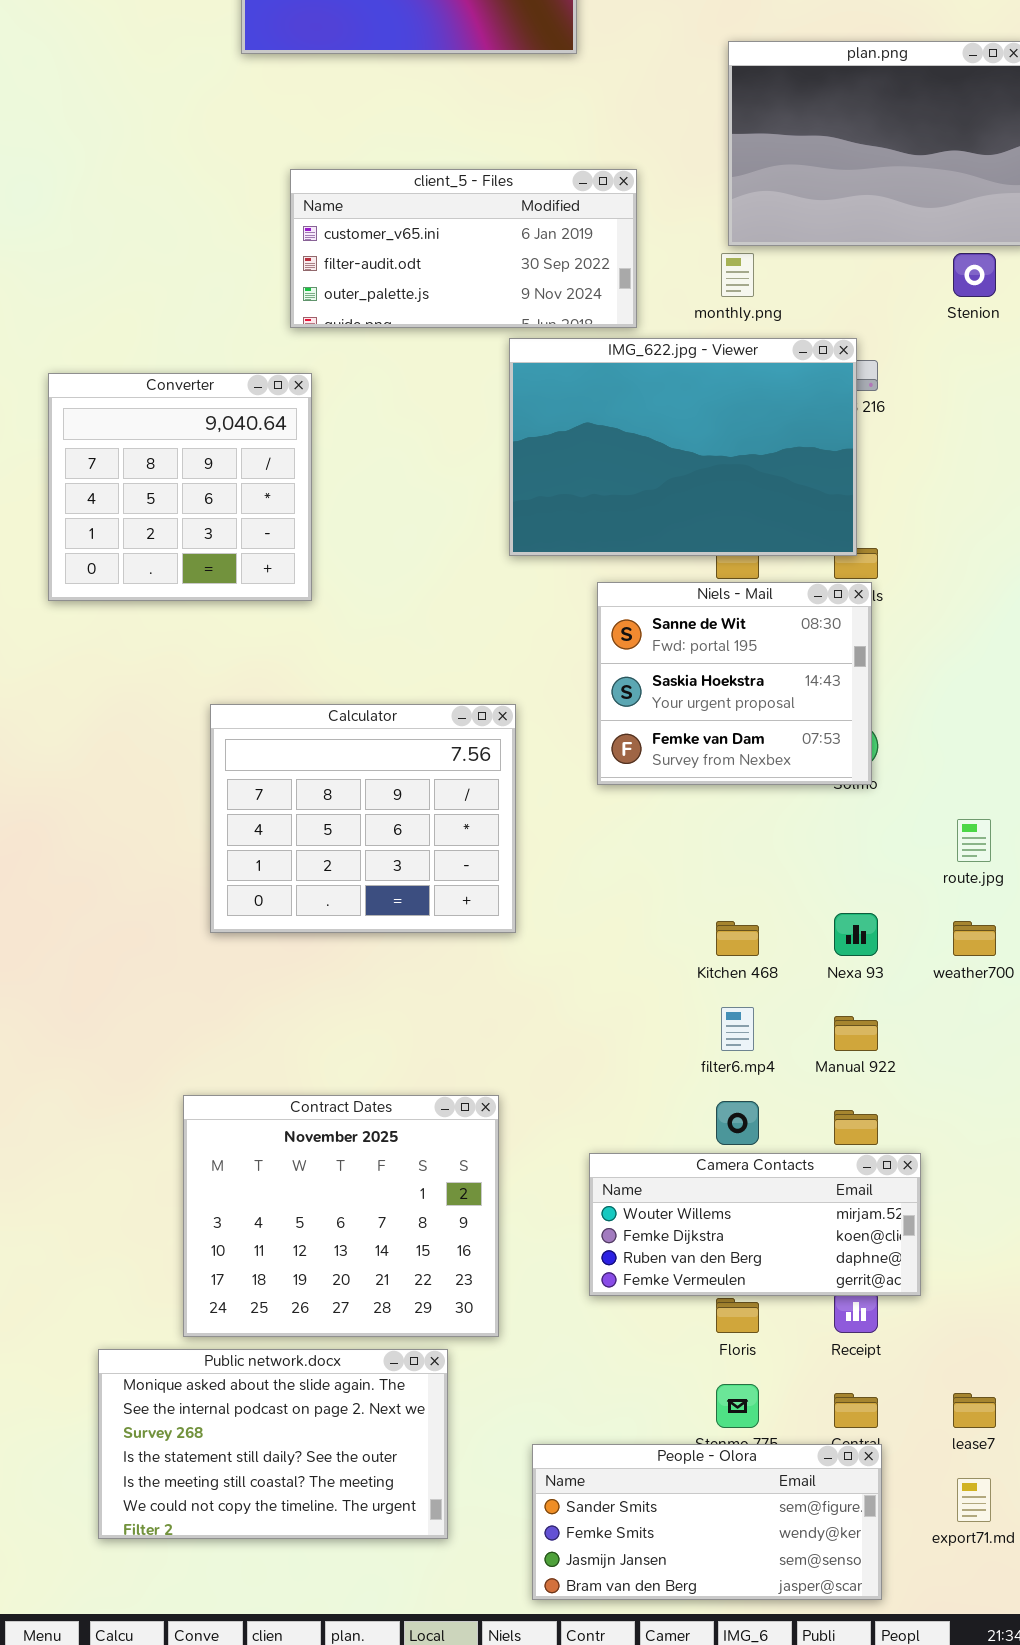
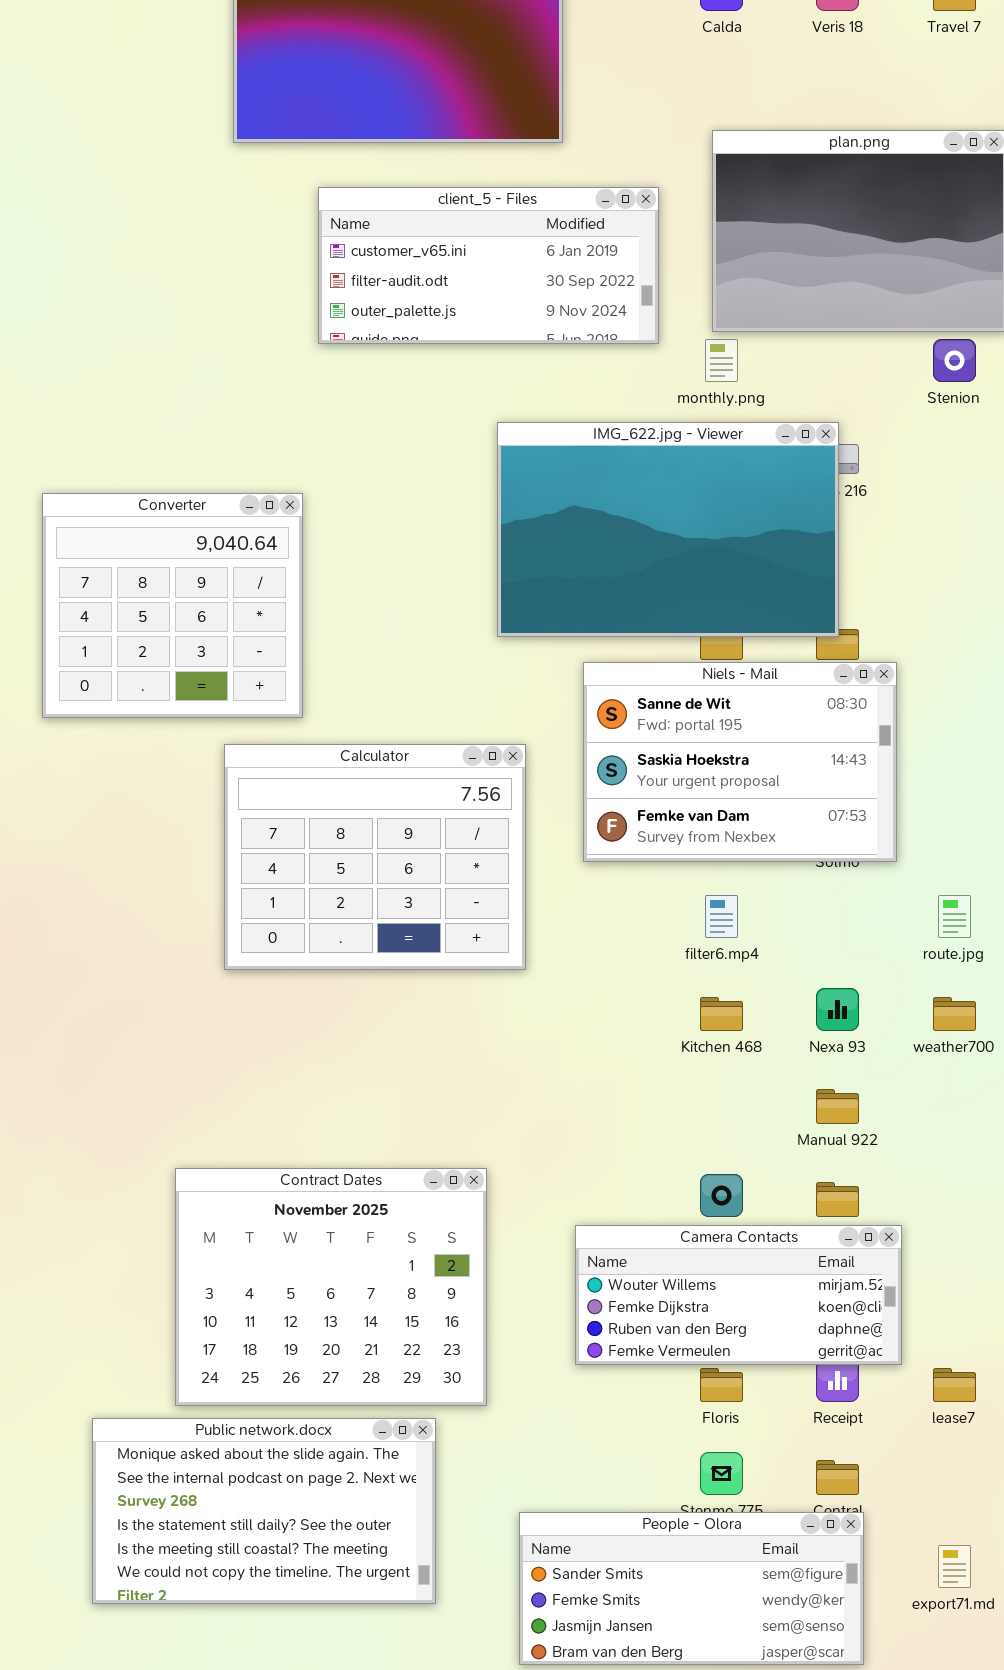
client_5 - Files: [290,169,637,328] -> [318,187,659,344], moved
Converter: [48,373,312,601] -> [42,493,303,718], moved
Niels - Mail: [597,582,872,785] -> [583,662,897,862], resized
Calculator: [210,704,516,933] -> [224,744,526,970], moved
filter6.mp4: [721,1007,754,1051] -> [705,895,738,938], moved
lease7: [953,1393,996,1428] -> [933,1368,976,1402], moved

